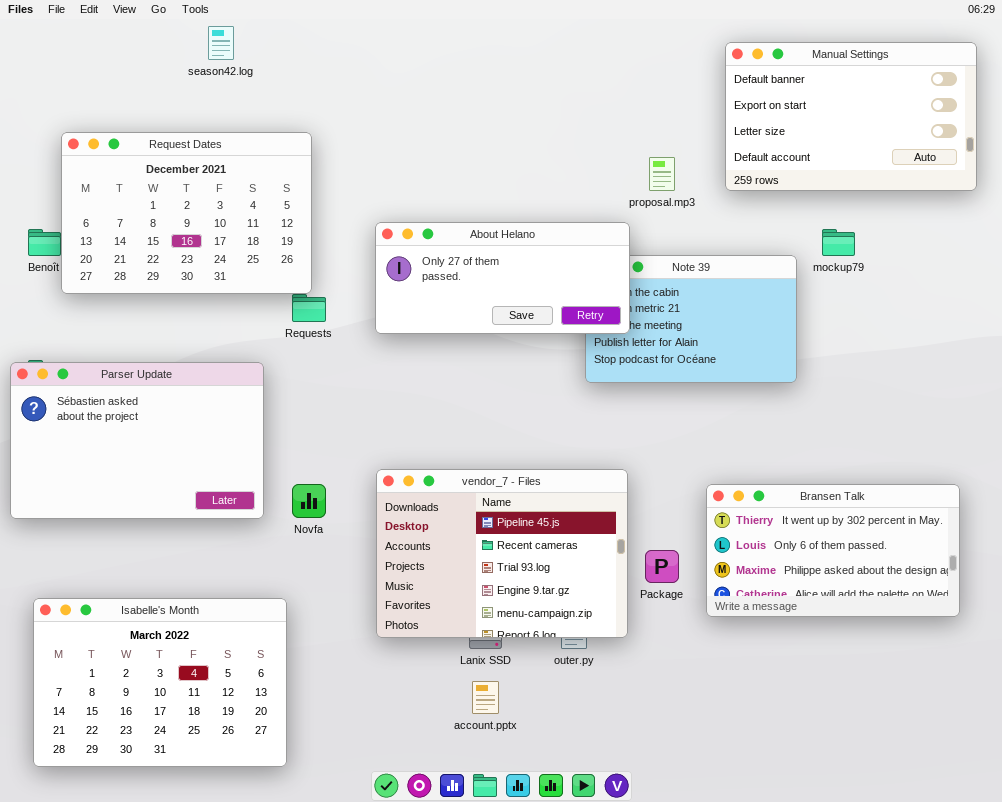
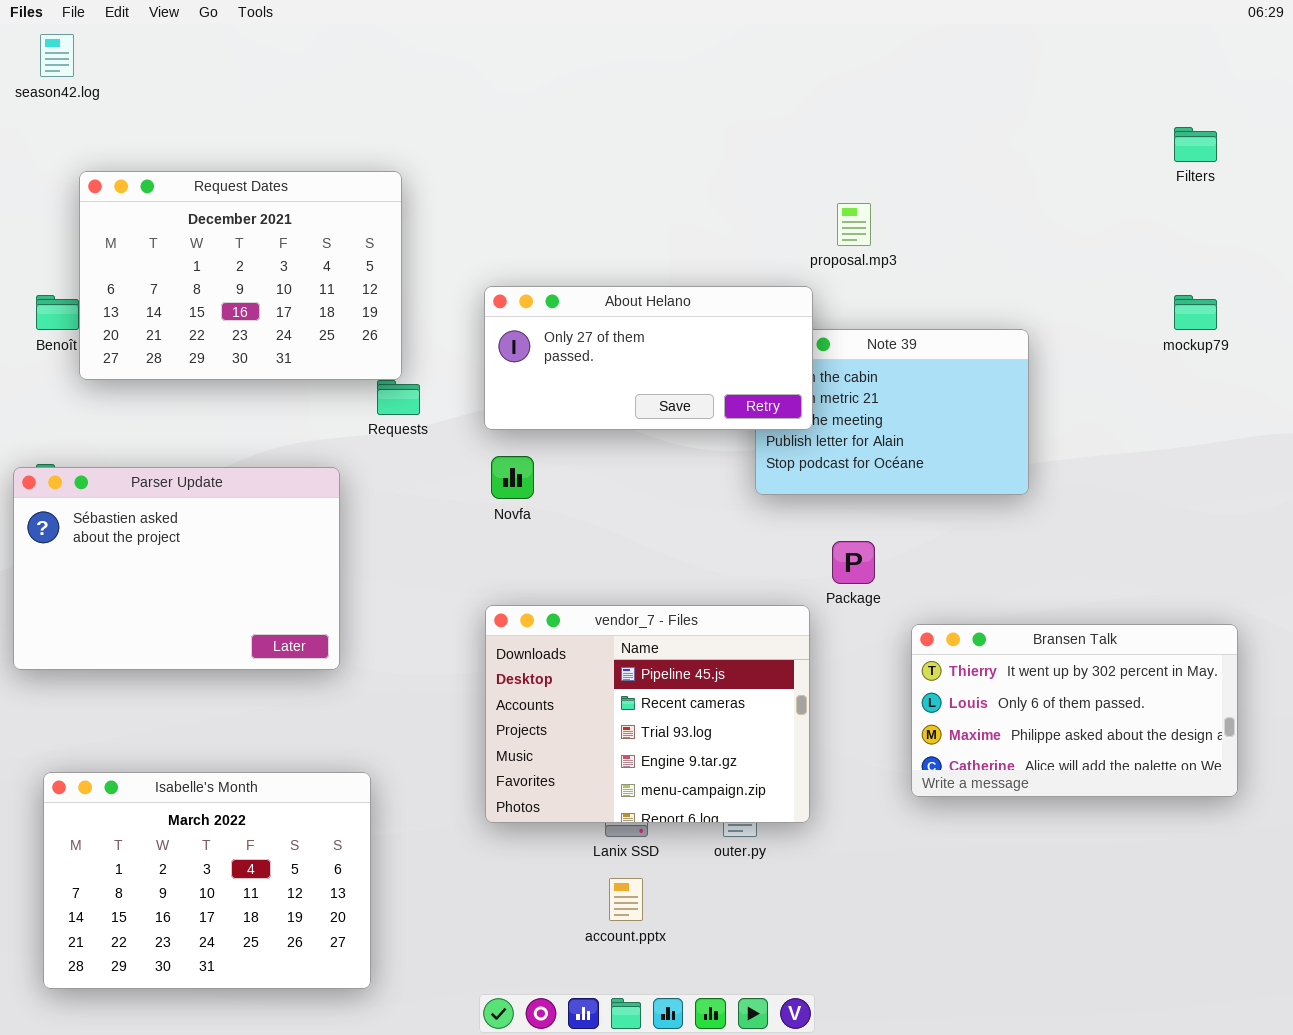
season42.log: [208,26,234,60] -> [40,34,74,77], moved
Manual Settings: [725,42,977,191] -> none, closed
mockup79: [822,229,855,256] -> [1174,295,1217,330], moved
Novfa: [292,484,326,518] -> [491,456,534,499], moved
Package: [645,550,679,583] -> [832,541,875,584], moved

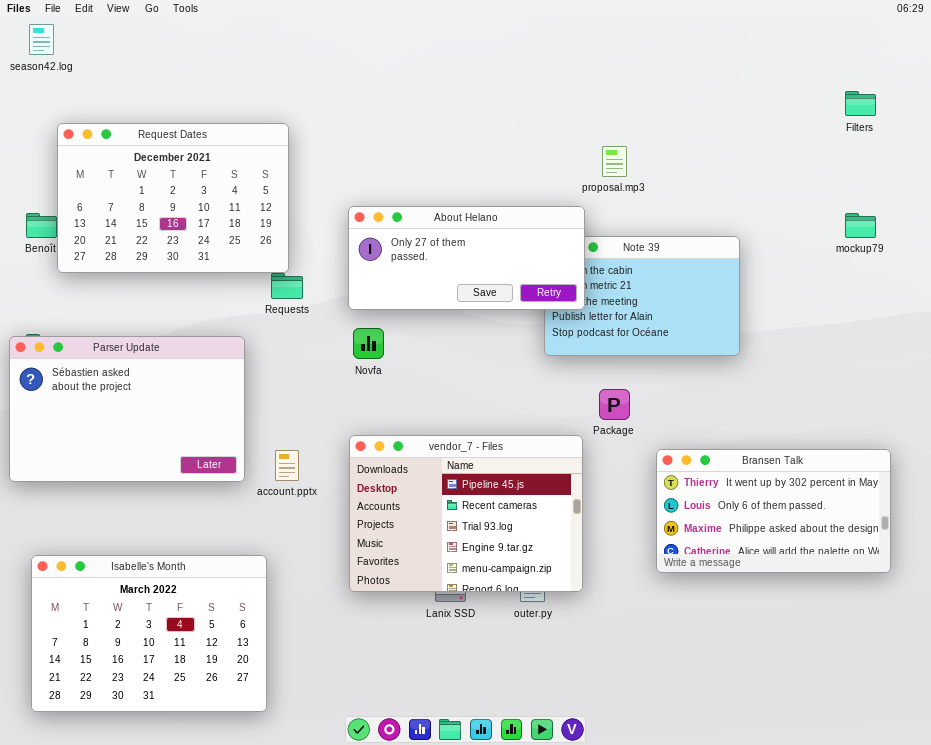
account.pptx: [609,878,643,921] -> [275,450,299,481], moved

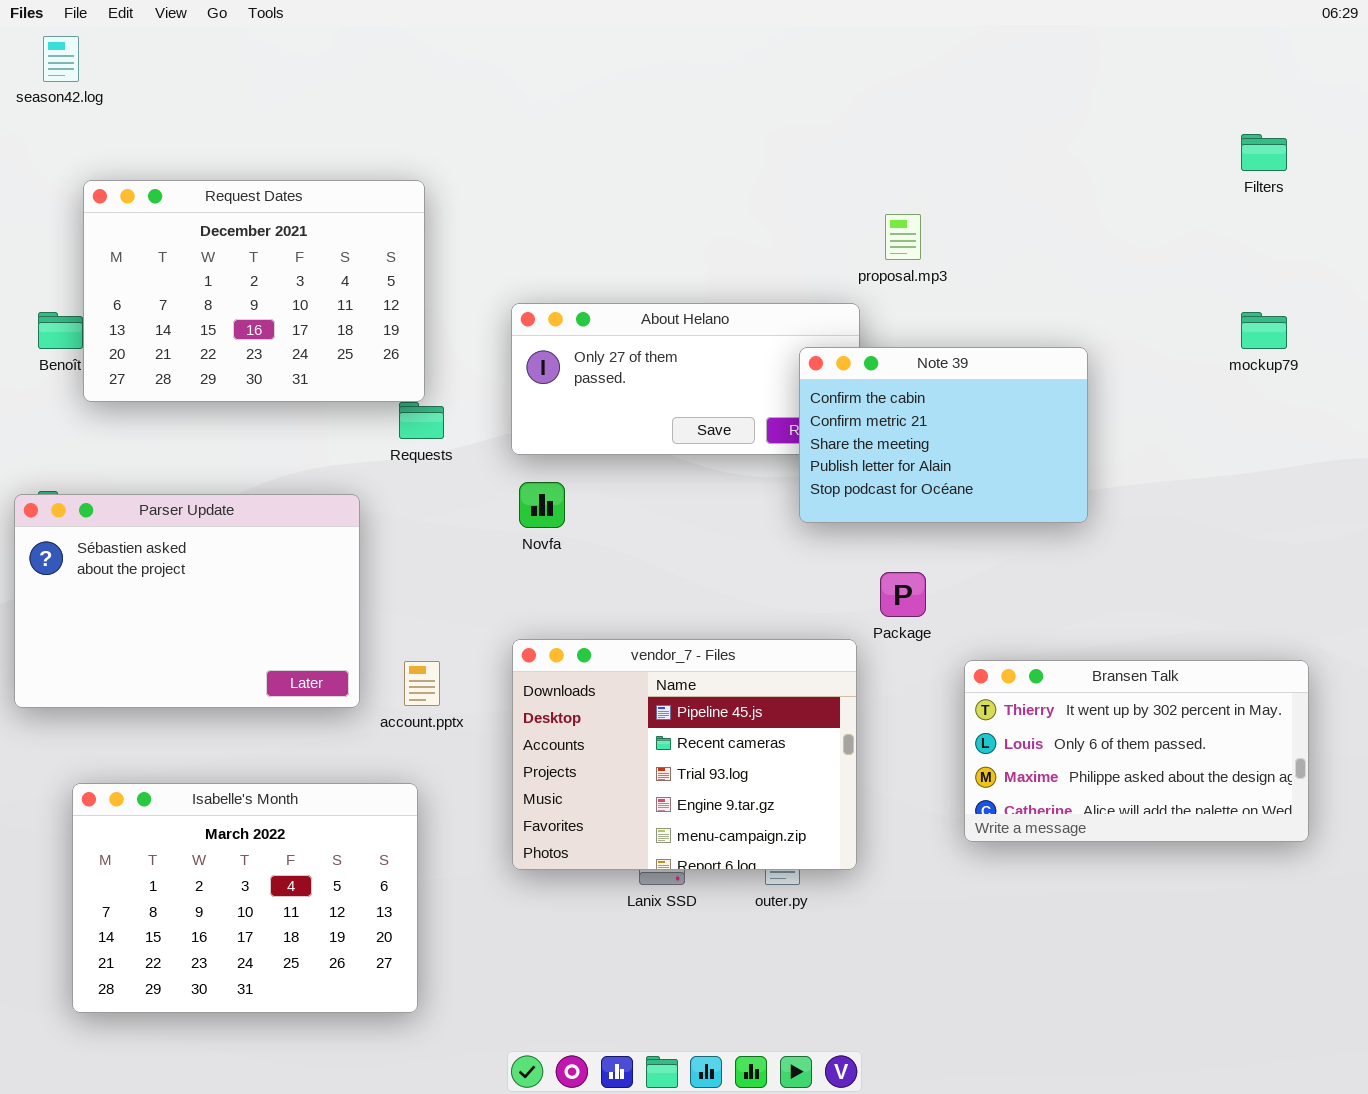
Note 39: [544,236,740,356] -> [799,347,1088,523], raised
Isabelle's Month: [31,555,267,712] -> [72,783,418,1013], moved

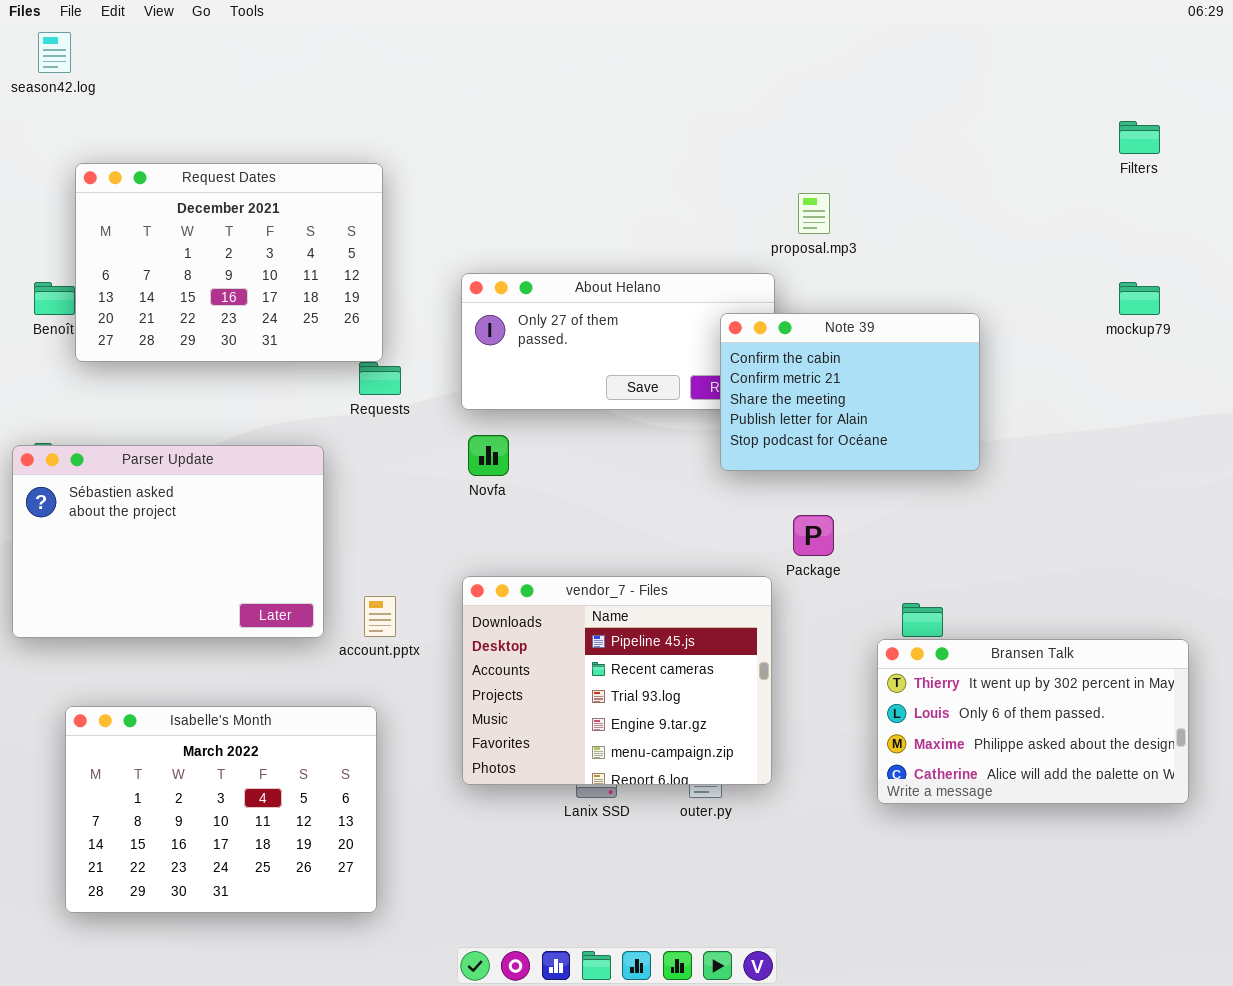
Bransen Talk: [964,660,1309,842] -> [877,639,1189,804], moved

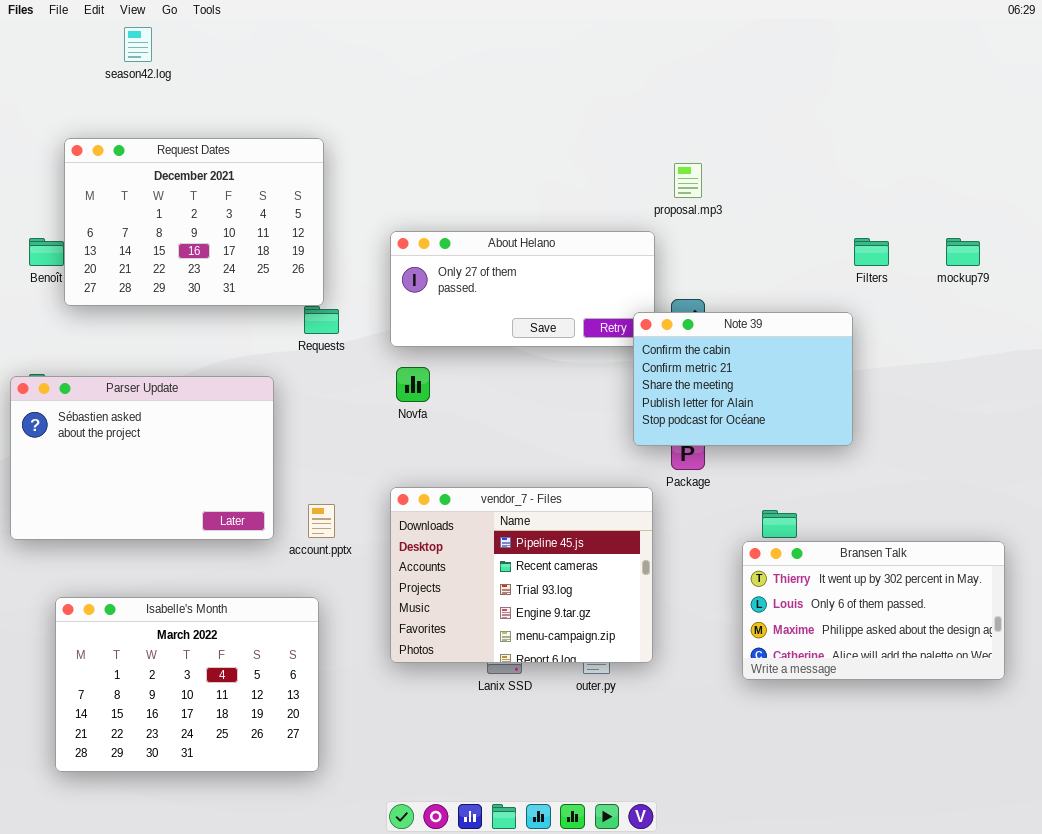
season42.log: [38,32,71,73] -> [124,27,152,62], moved
Filters: [1119,121,1160,154] -> [854,238,889,266], moved
Note 39: [720,313,980,471] -> [633,312,853,446], moved

